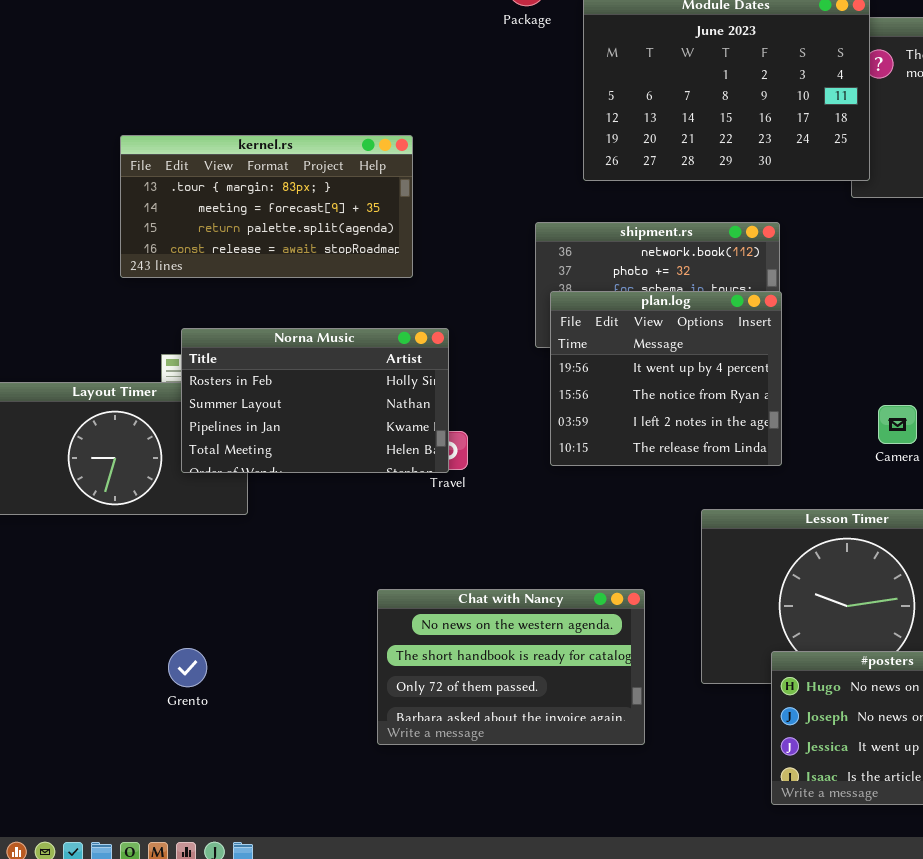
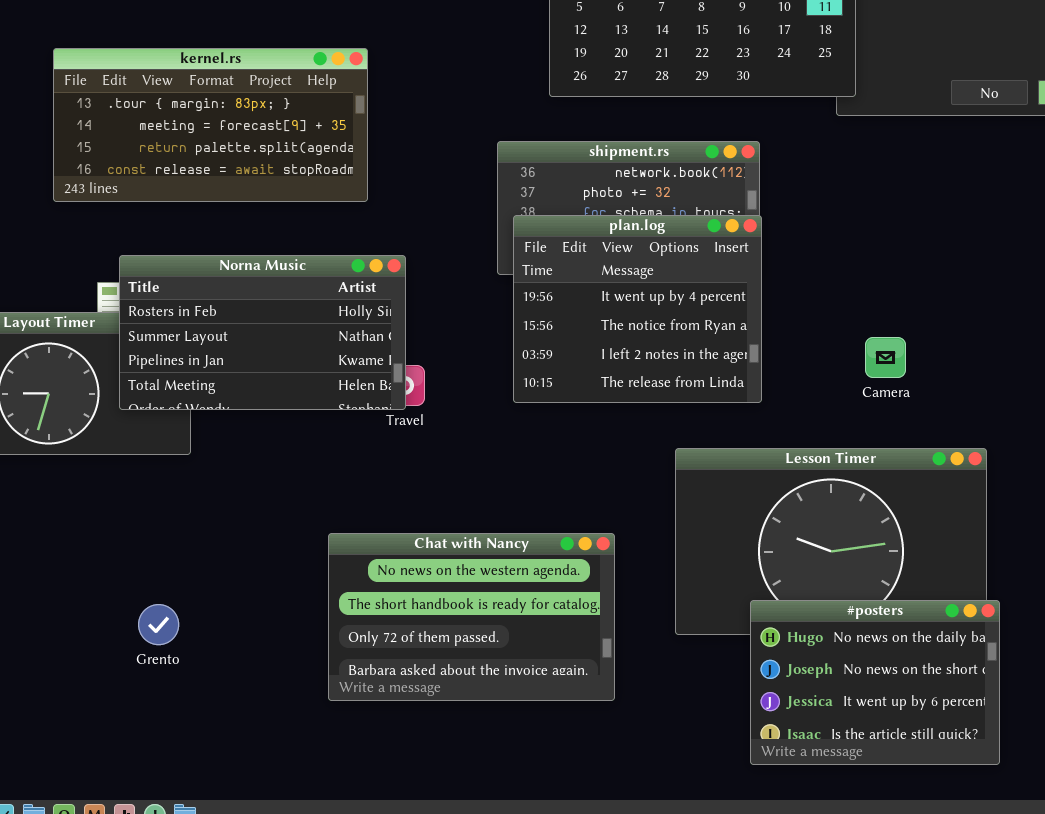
Grento: [168,648,207,687] -> [138,604,179,645], moved

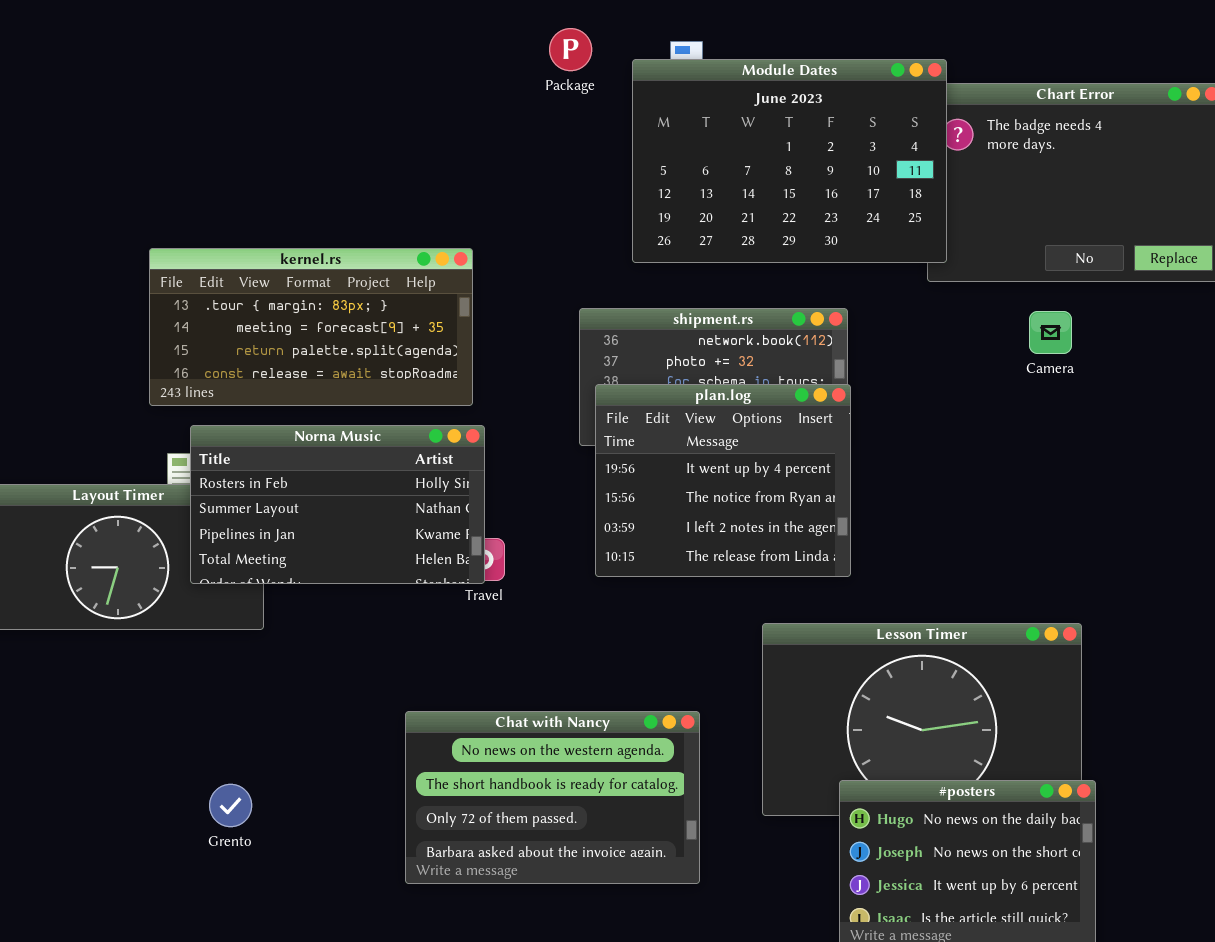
kernel.rs: [53,48,368,202] -> [149,248,473,406], moved
Camera: [865,337,906,378] -> [1029,311,1072,354], moved

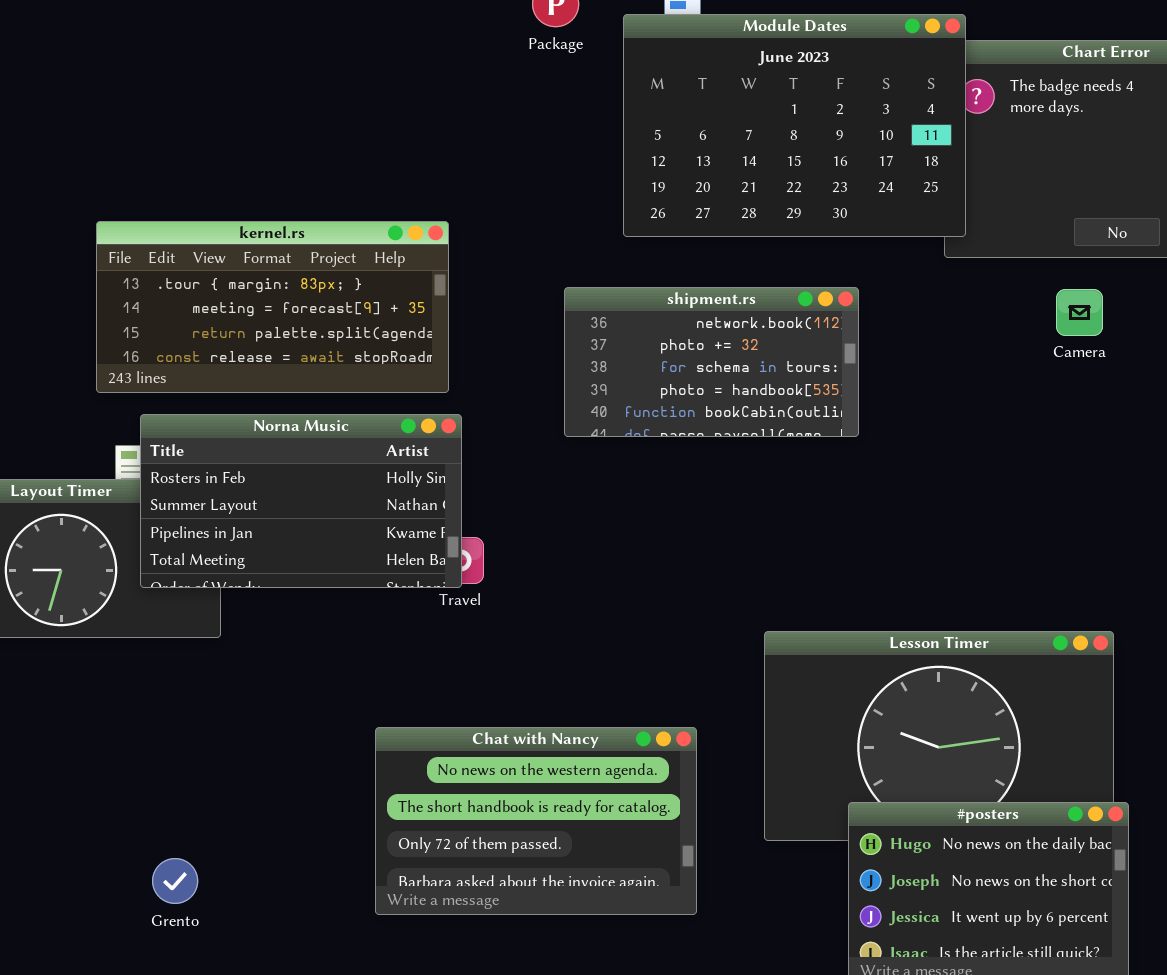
plan.log: [595,384,851,577] -> none, closed
Grento: [209,784,252,827] -> [152,858,198,904], moved

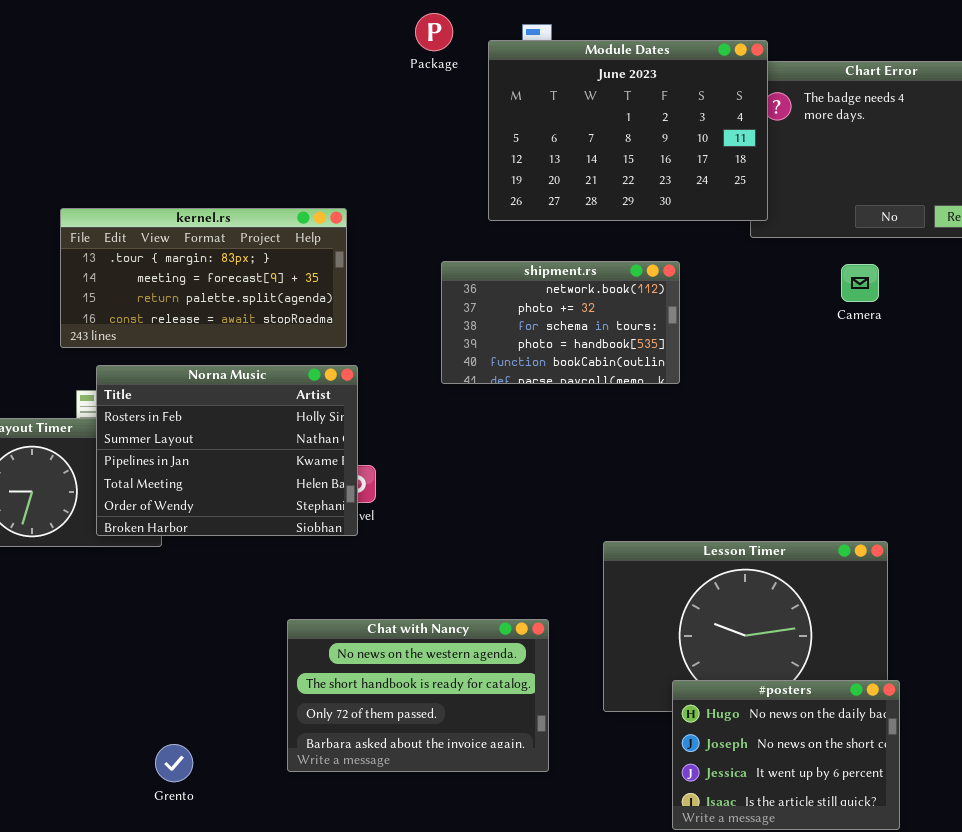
Norna Music: [140,414,462,588] -> [96,365,358,536], resized
Grento: [152,858,198,904] -> [155,744,193,782], moved

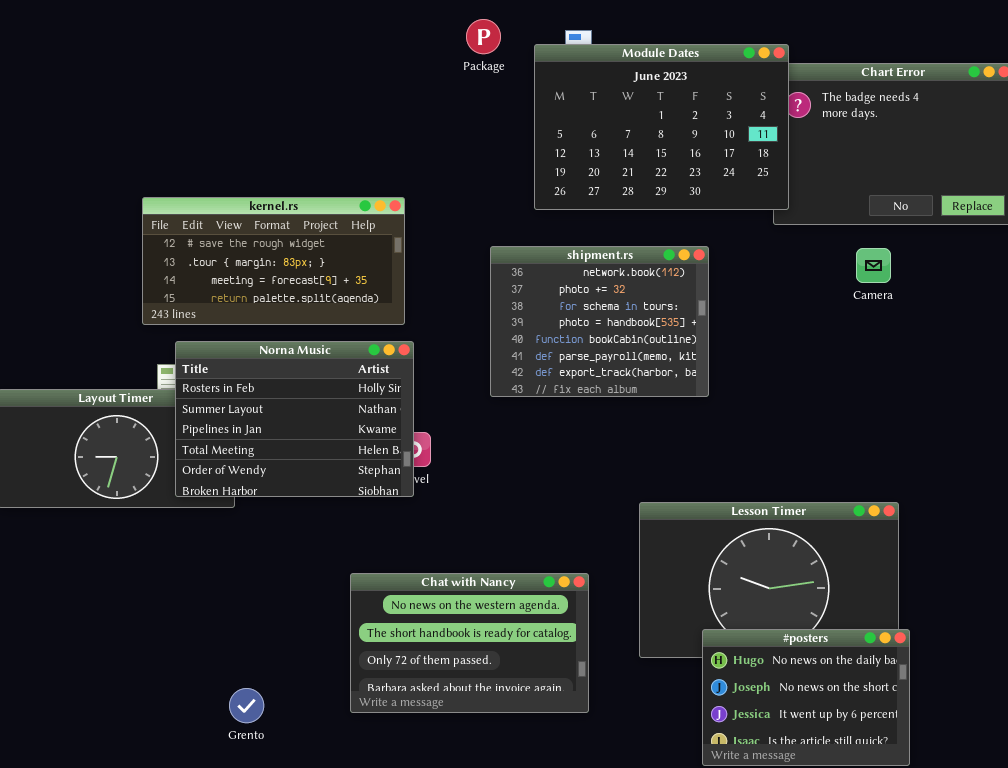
kernel.rs: [60,208,347,348] -> [142,197,405,325], scrolled up 1 row
shipment.rs: [441,261,680,384] -> [490,246,709,397], resized

